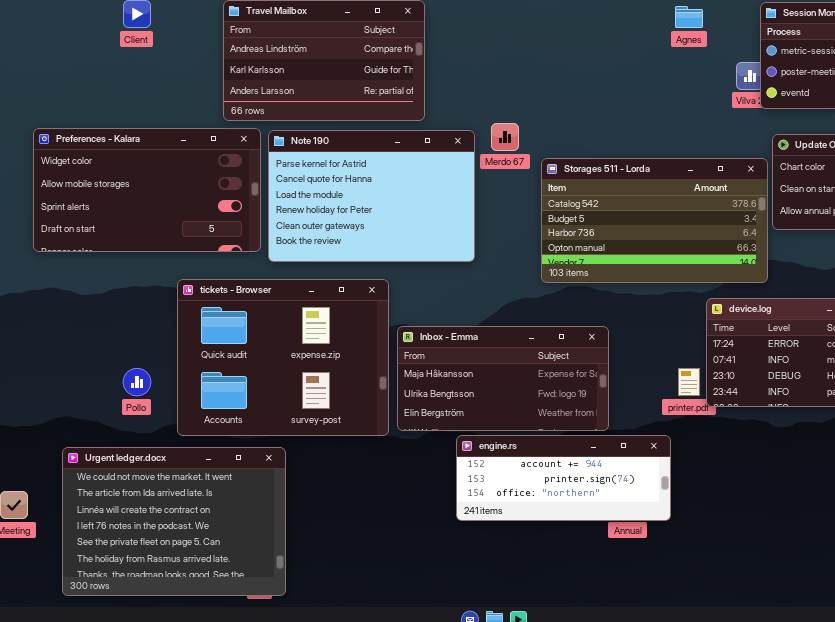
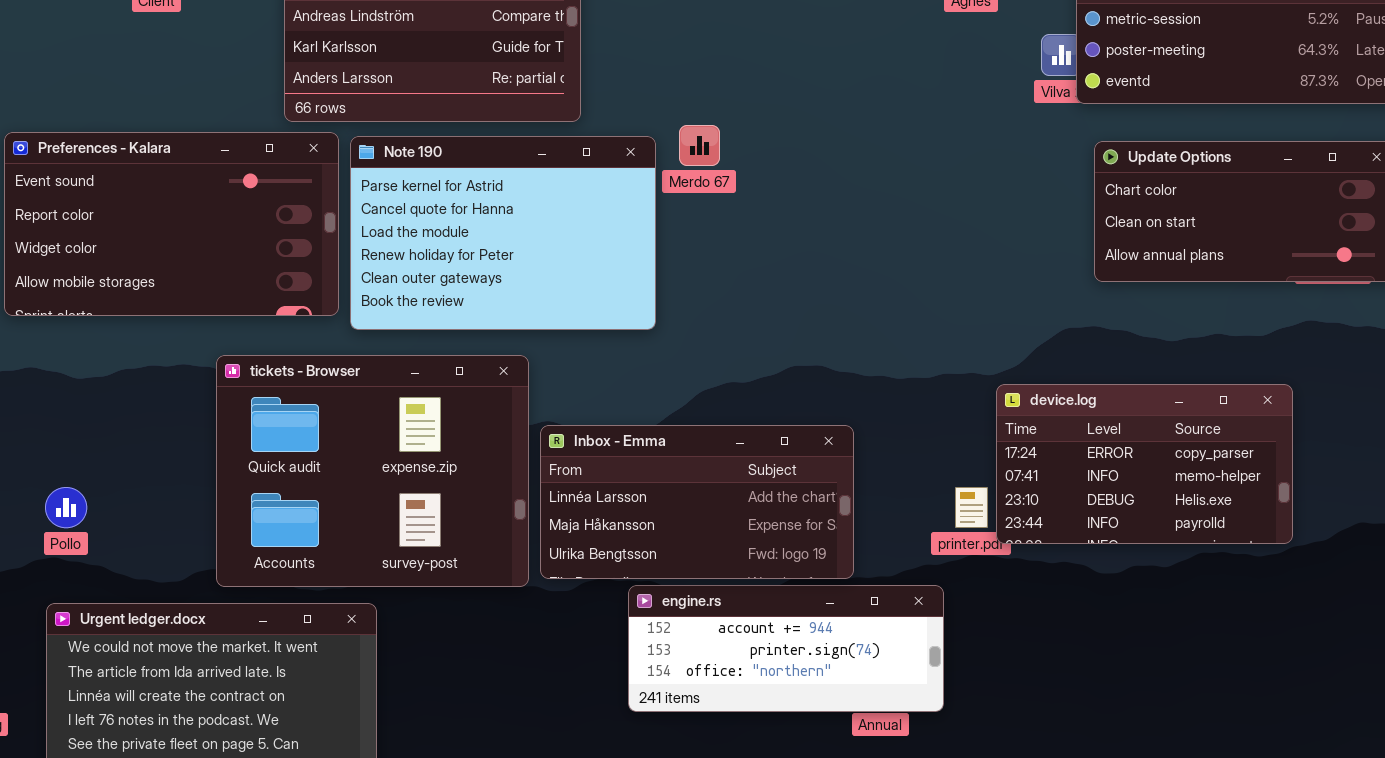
Preferences - Kalara: [33,128,261,252] -> [4,132,339,316], scrolled up 2 rows
Storages 511 - Lorda: [541,158,768,283] -> none, closed
Inbox - Emma: [397,326,609,431] -> [540,425,854,579], scrolled up 1 row
Pollo: [123,368,151,396] -> [45,487,87,528], moved

